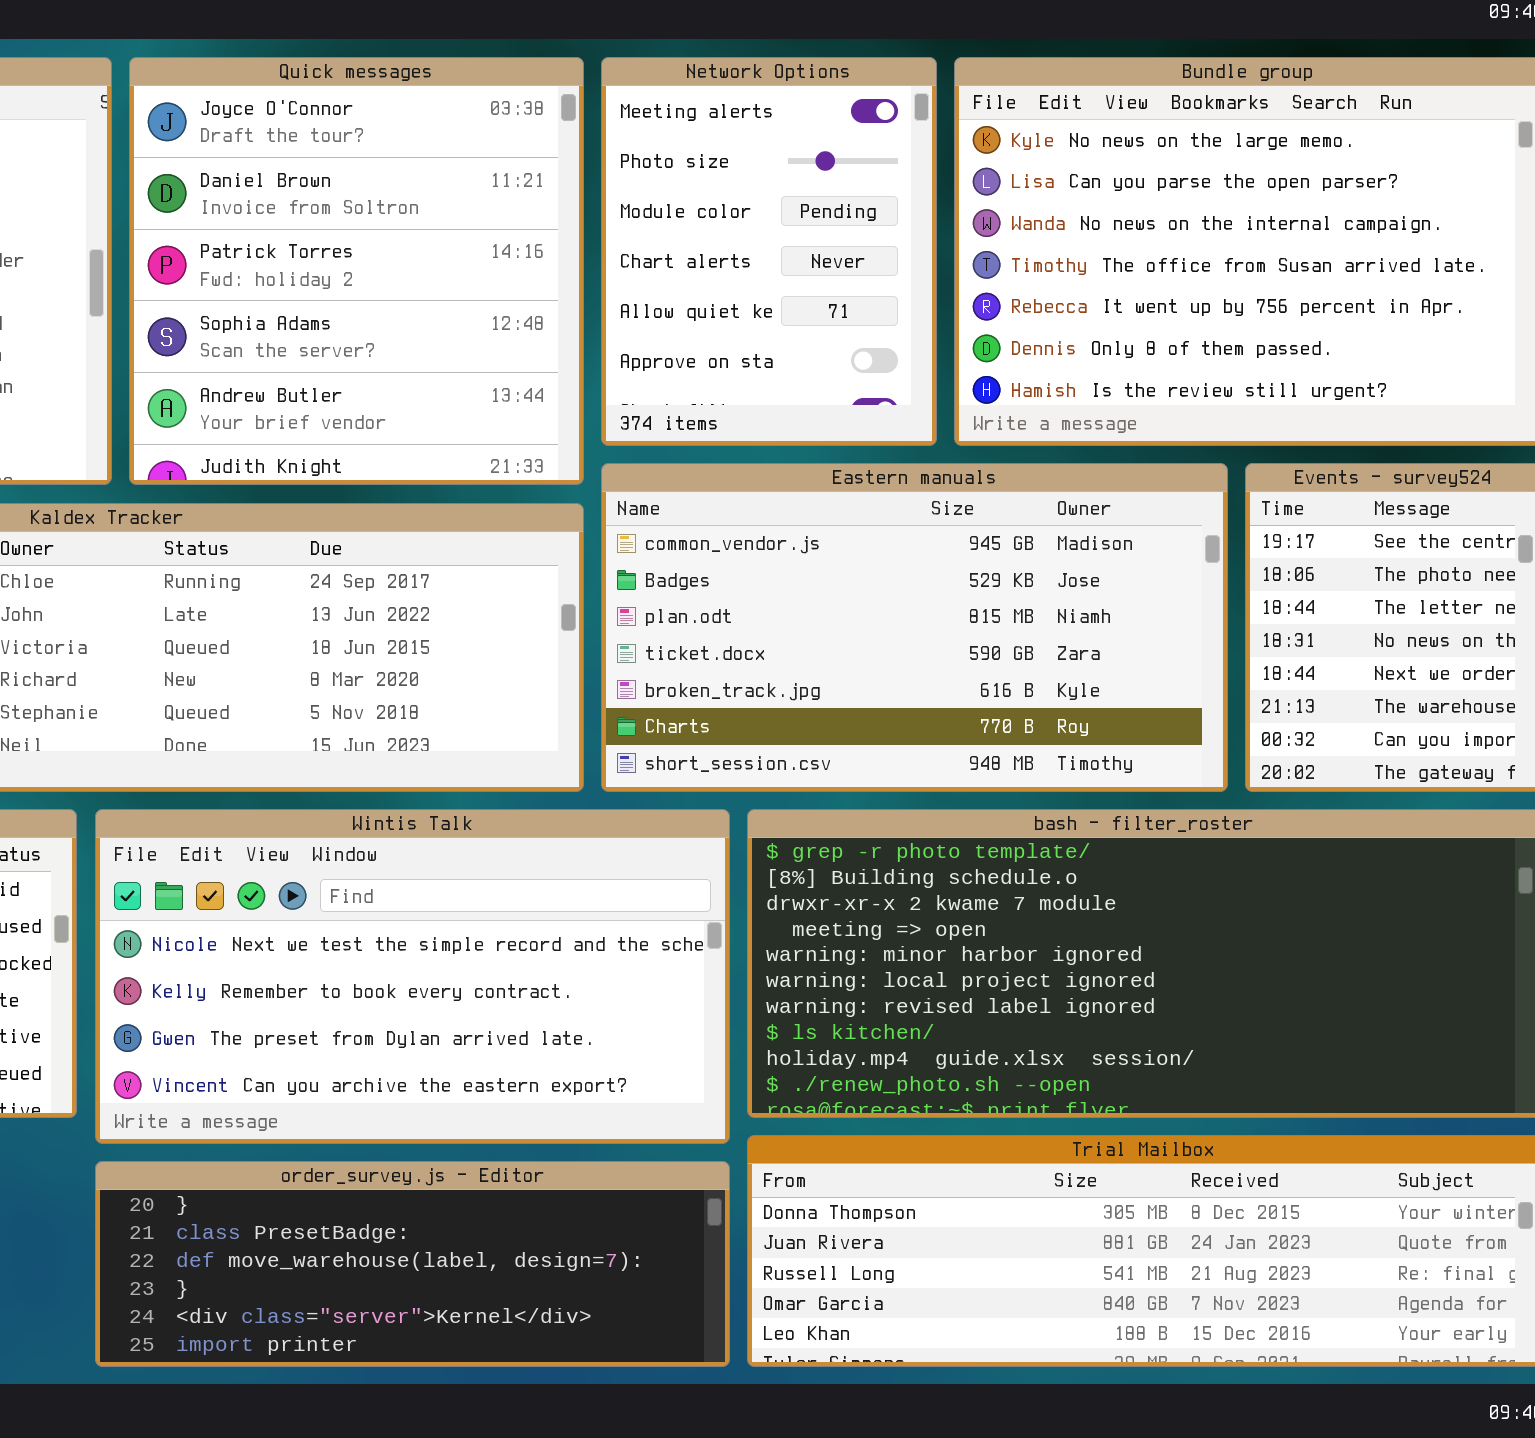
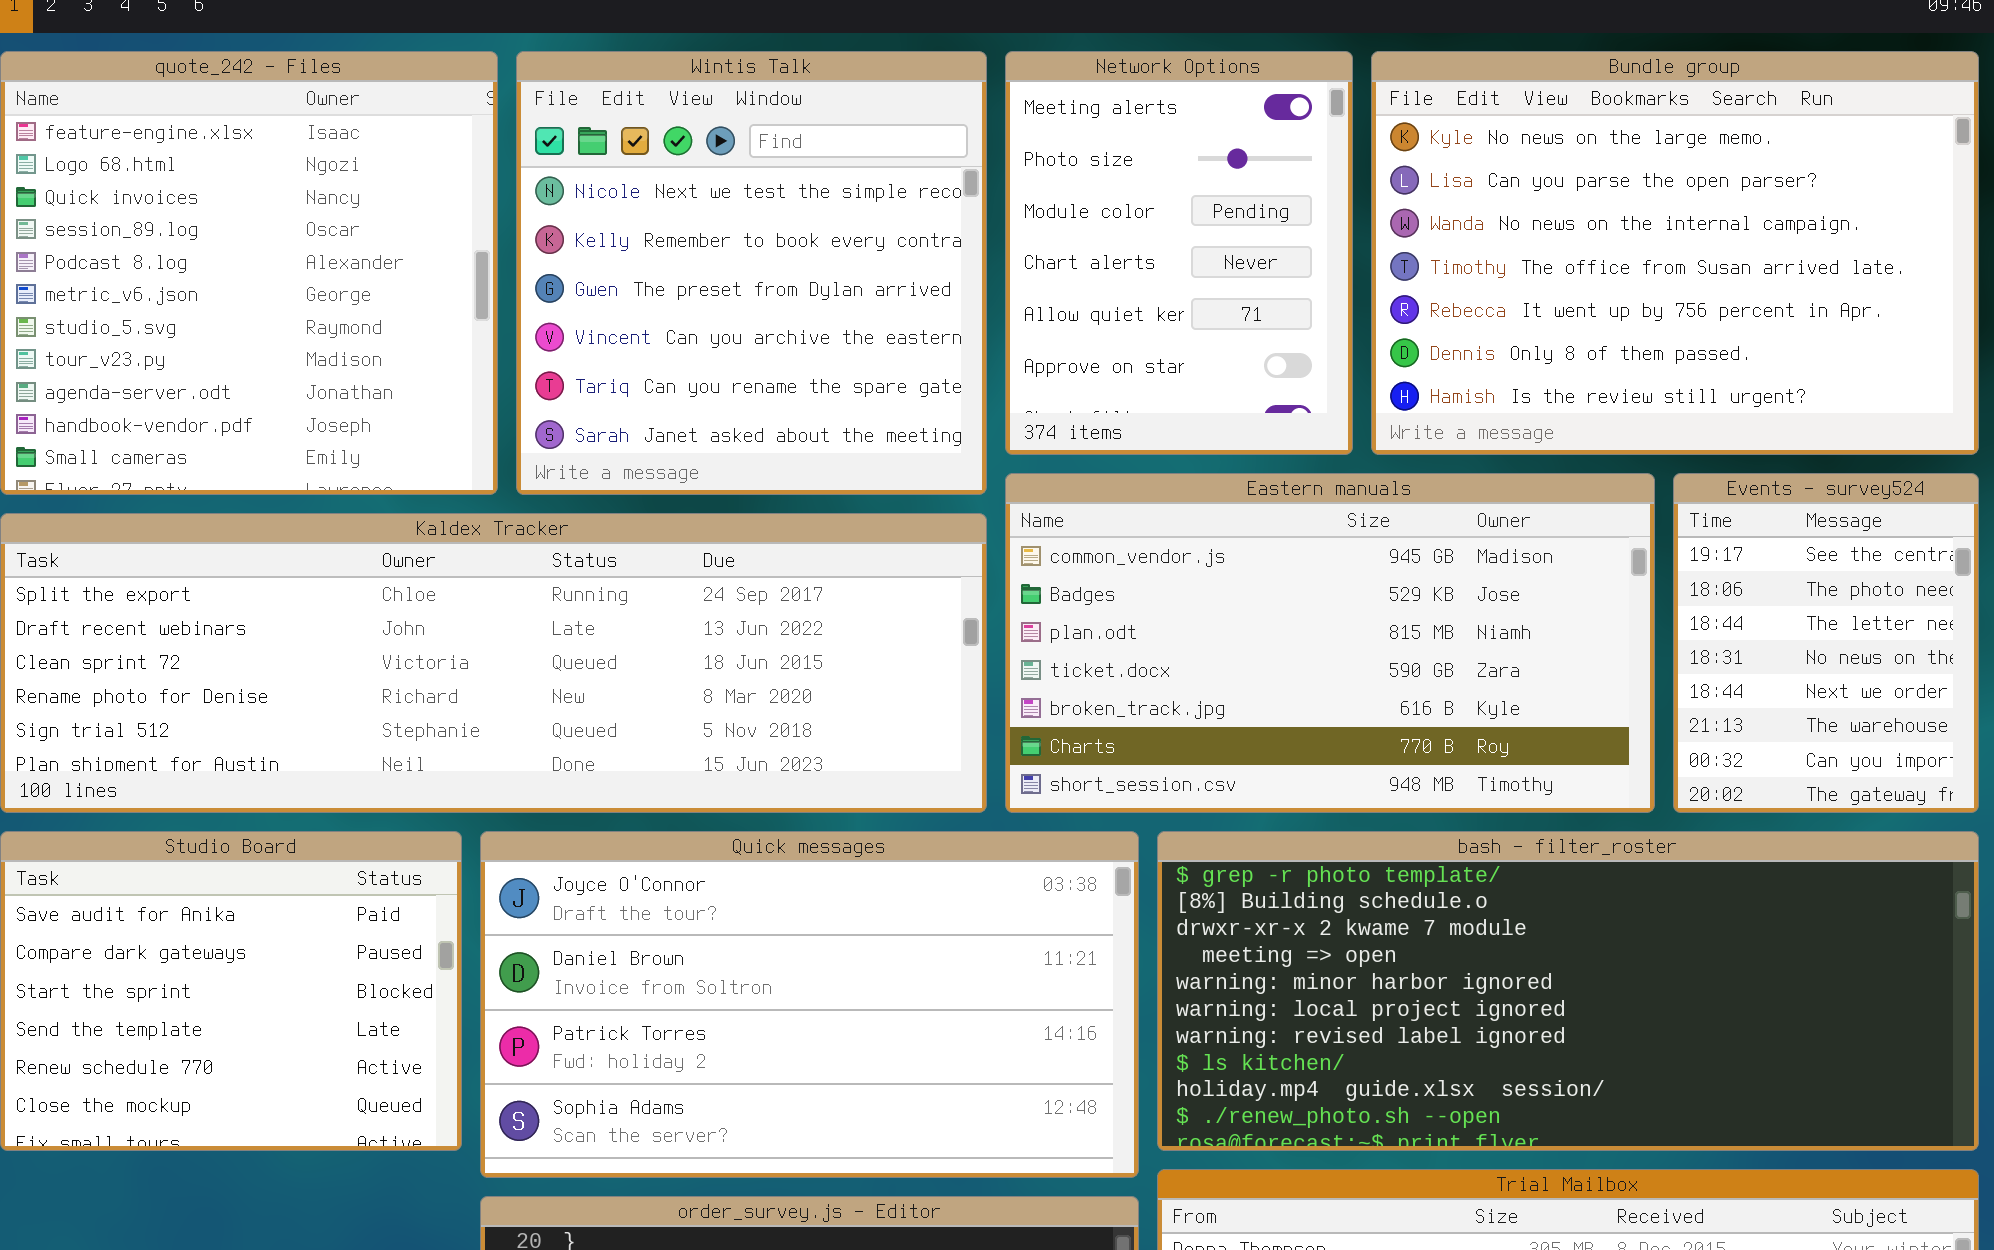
Quick messages: [129,57,584,485] -> [480,831,1139,1178], moved, resized
Wintis Talk: [95,809,730,1144] -> [516,51,987,495], moved, resized

